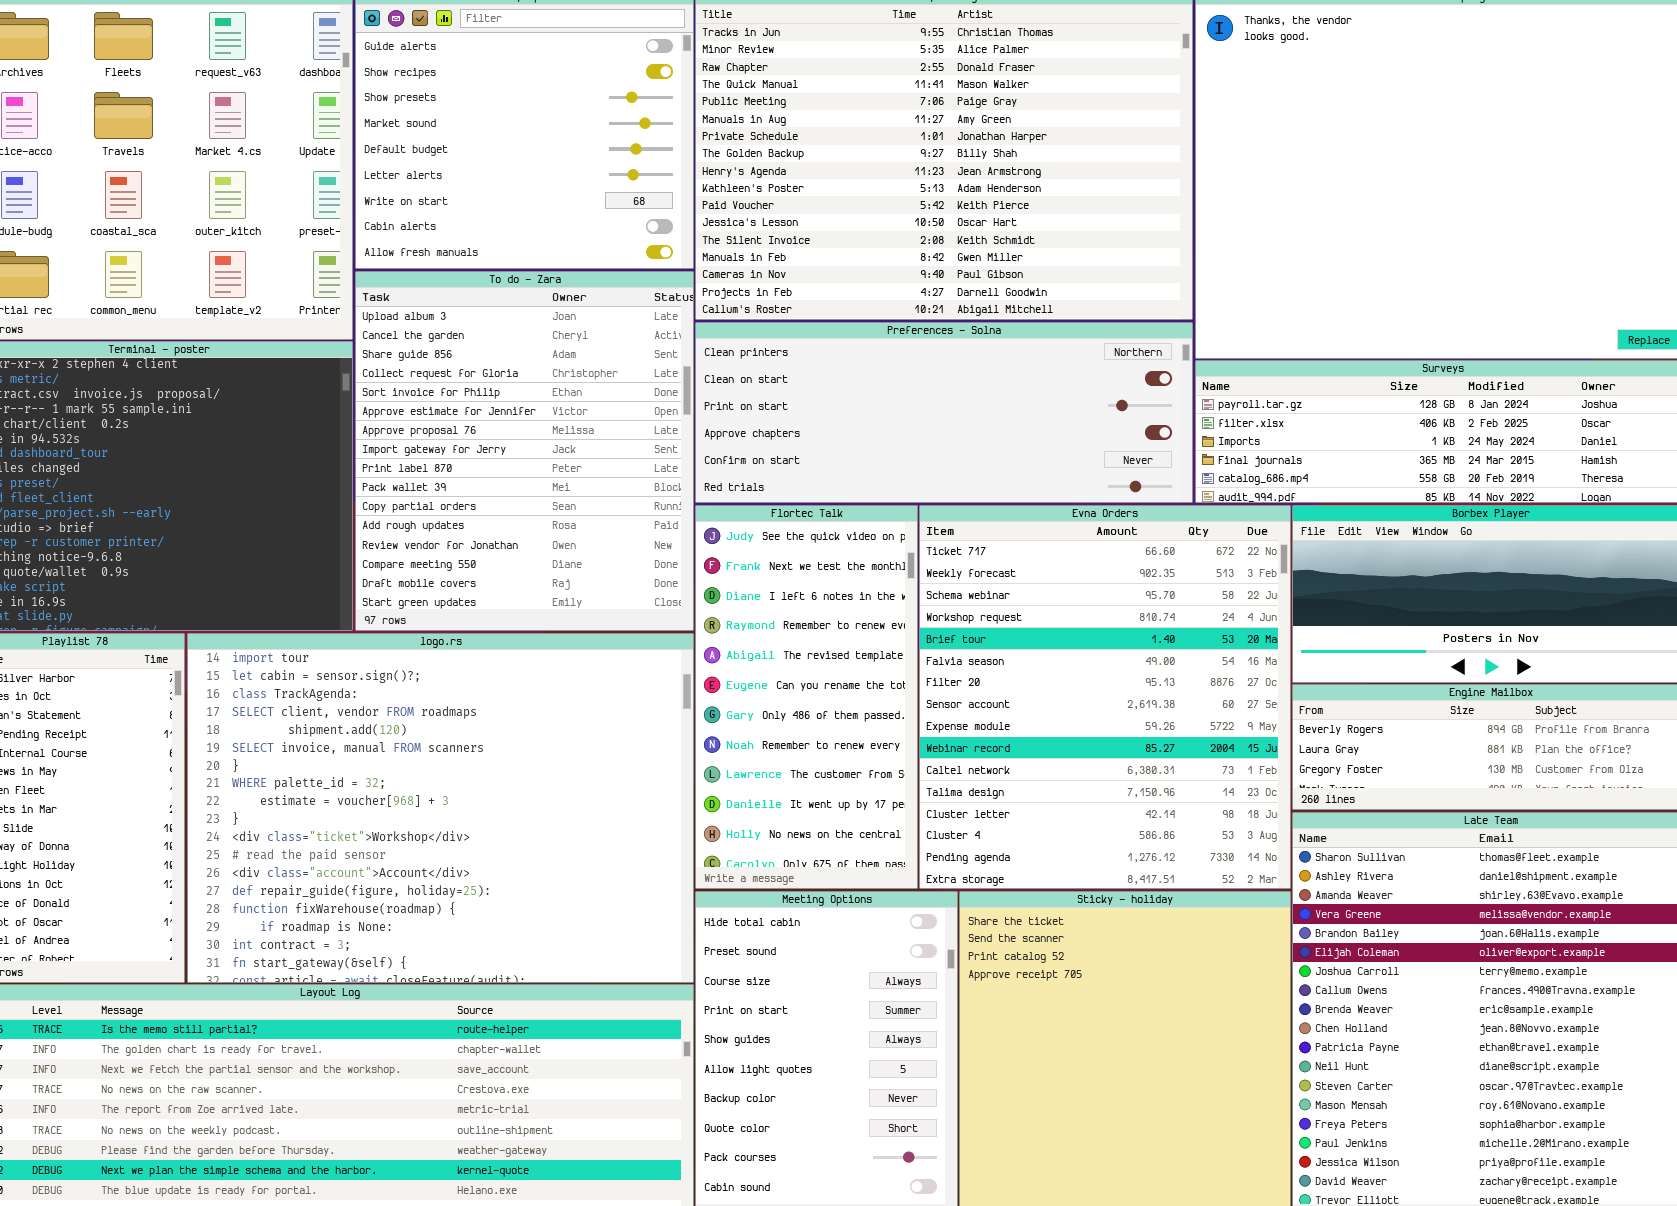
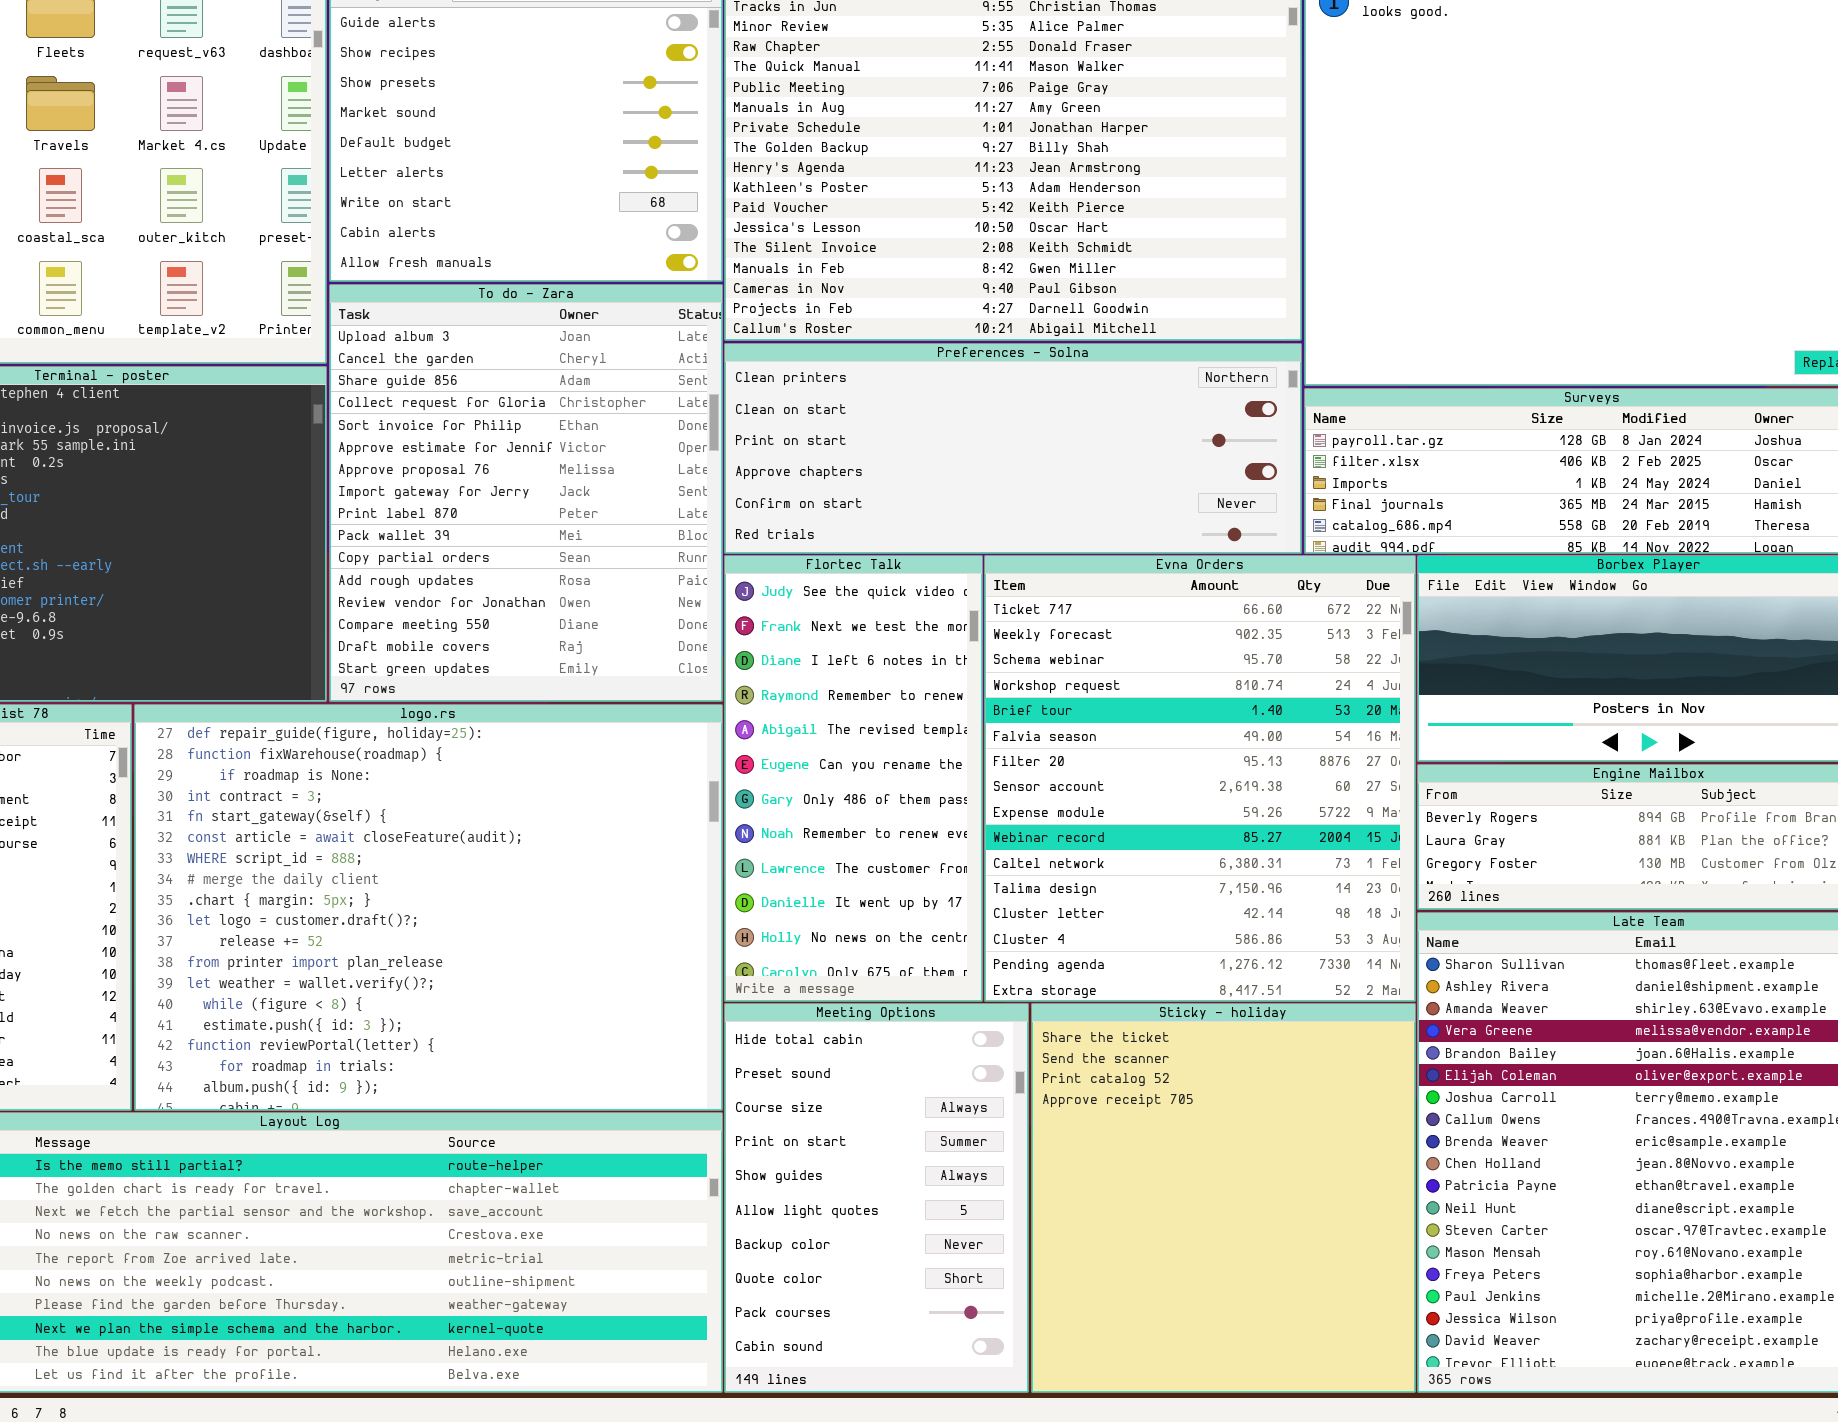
logo.rs: [187,633,694,983] -> [134,704,723,1111], scrolled down 13 rows

